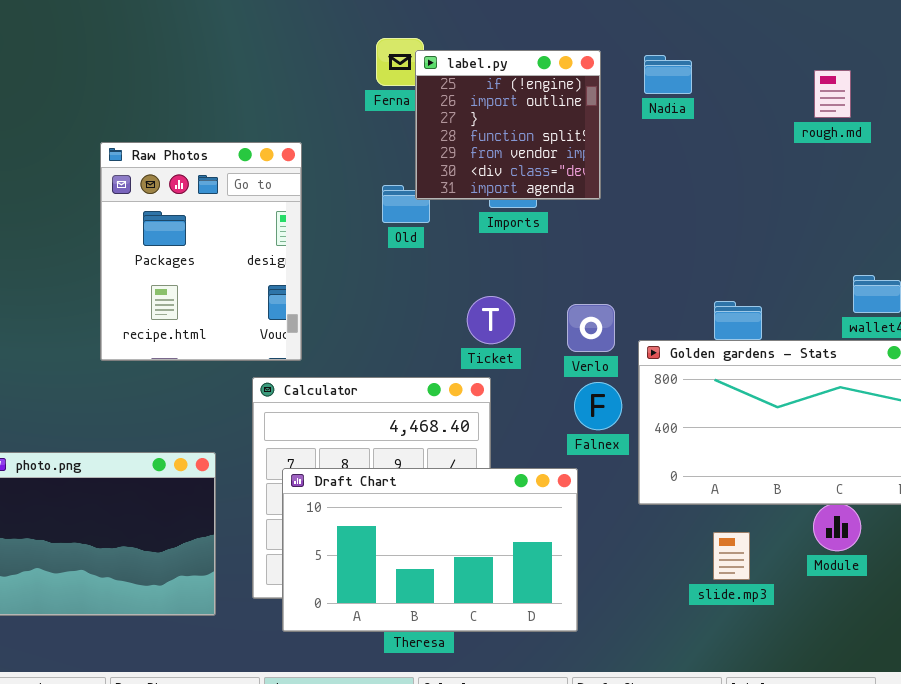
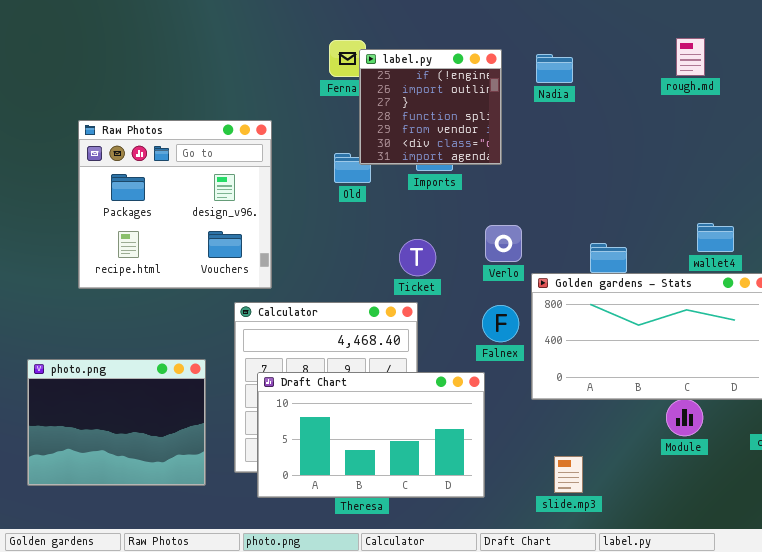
rough.md: [814,70,851,118] -> [676,38,705,76], moved
Raw Photos: [100,142,302,361] -> [78,120,272,289], resized
Verlo: [567,304,615,352] -> [485,225,522,262], moved
slide.mp3: [713,532,750,580] -> [554,456,583,493], moved

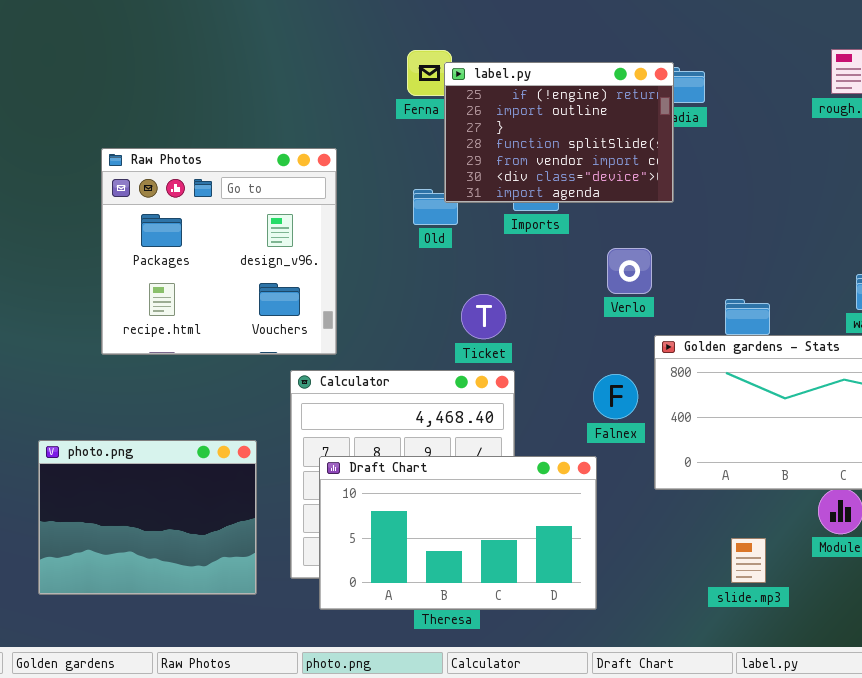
label.py: [359,49,502,165] -> [444,62,674,203], resized
Verlo: [485,225,522,262] -> [607,248,652,294], moved
Ticket: [399,239,436,276] -> [461,294,506,339], moved
slide.mp3: [554,456,583,493] -> [731,538,766,583], moved

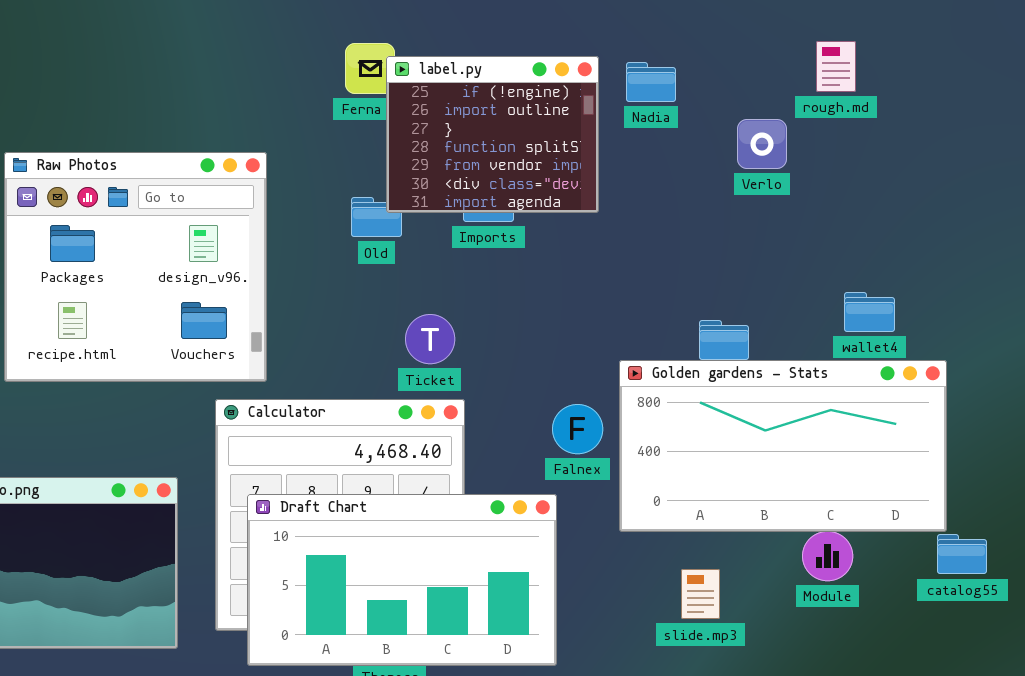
label.py: [444,62,674,203] -> [386,56,599,213], resized
Verlo: [607,248,652,294] -> [737,119,787,169], moved
slide.mp3: [731,538,766,583] -> [681,569,720,619], moved

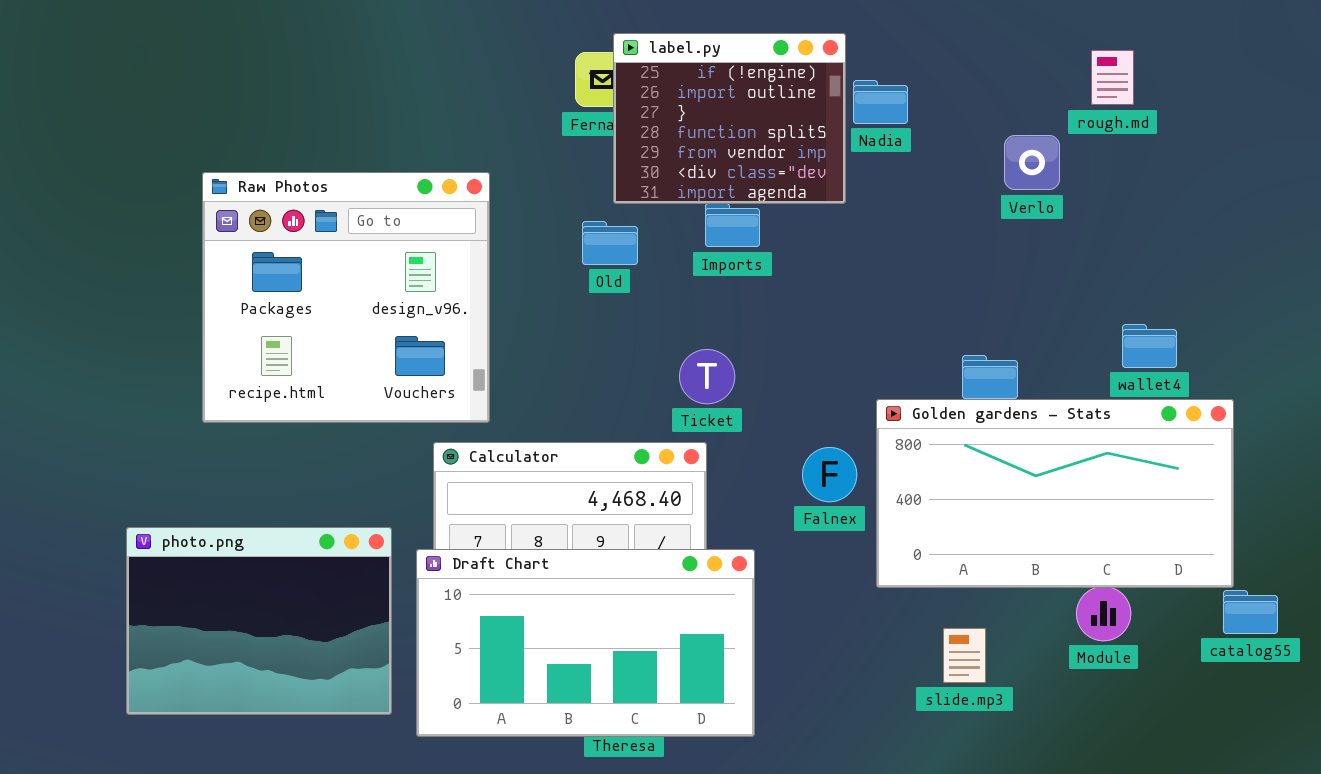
label.py: [386,56,599,213] -> [613,33,846,204], moved
Nadia: [626,62,676,102] -> [853,80,908,124], moved
Ticket: [405,314,455,364] -> [679,349,735,404], moved
Draft Chart: [247,494,557,666] -> [416,549,755,737], moved

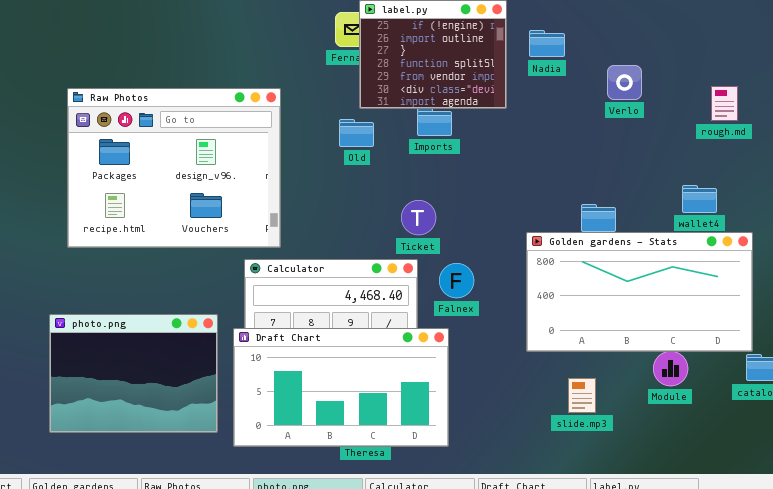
rough.md: [1091,50,1134,105] -> [711,86,738,121], moved
Nadia: [853,80,908,124] -> [529,30,565,57], moved
Raw Photos: [202,172,490,423] -> [67,88,281,248], resized
Falnex: [802,447,857,502] -> [439,263,474,298], moved

